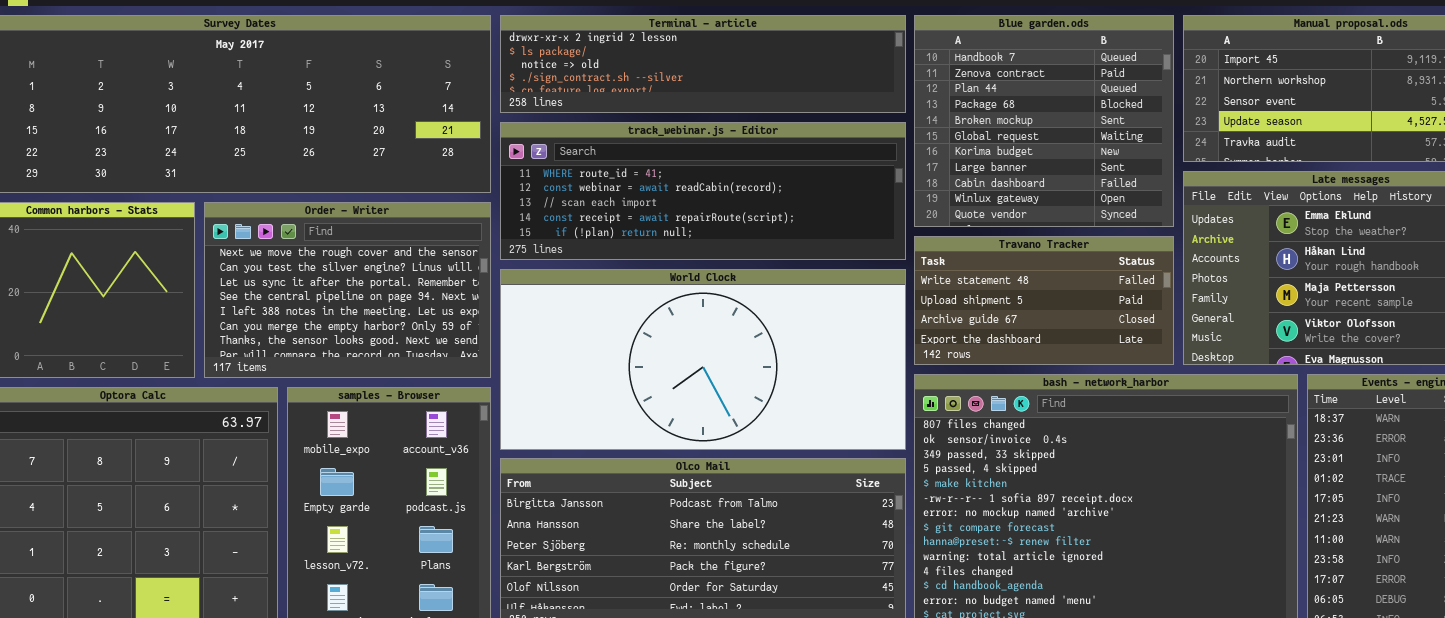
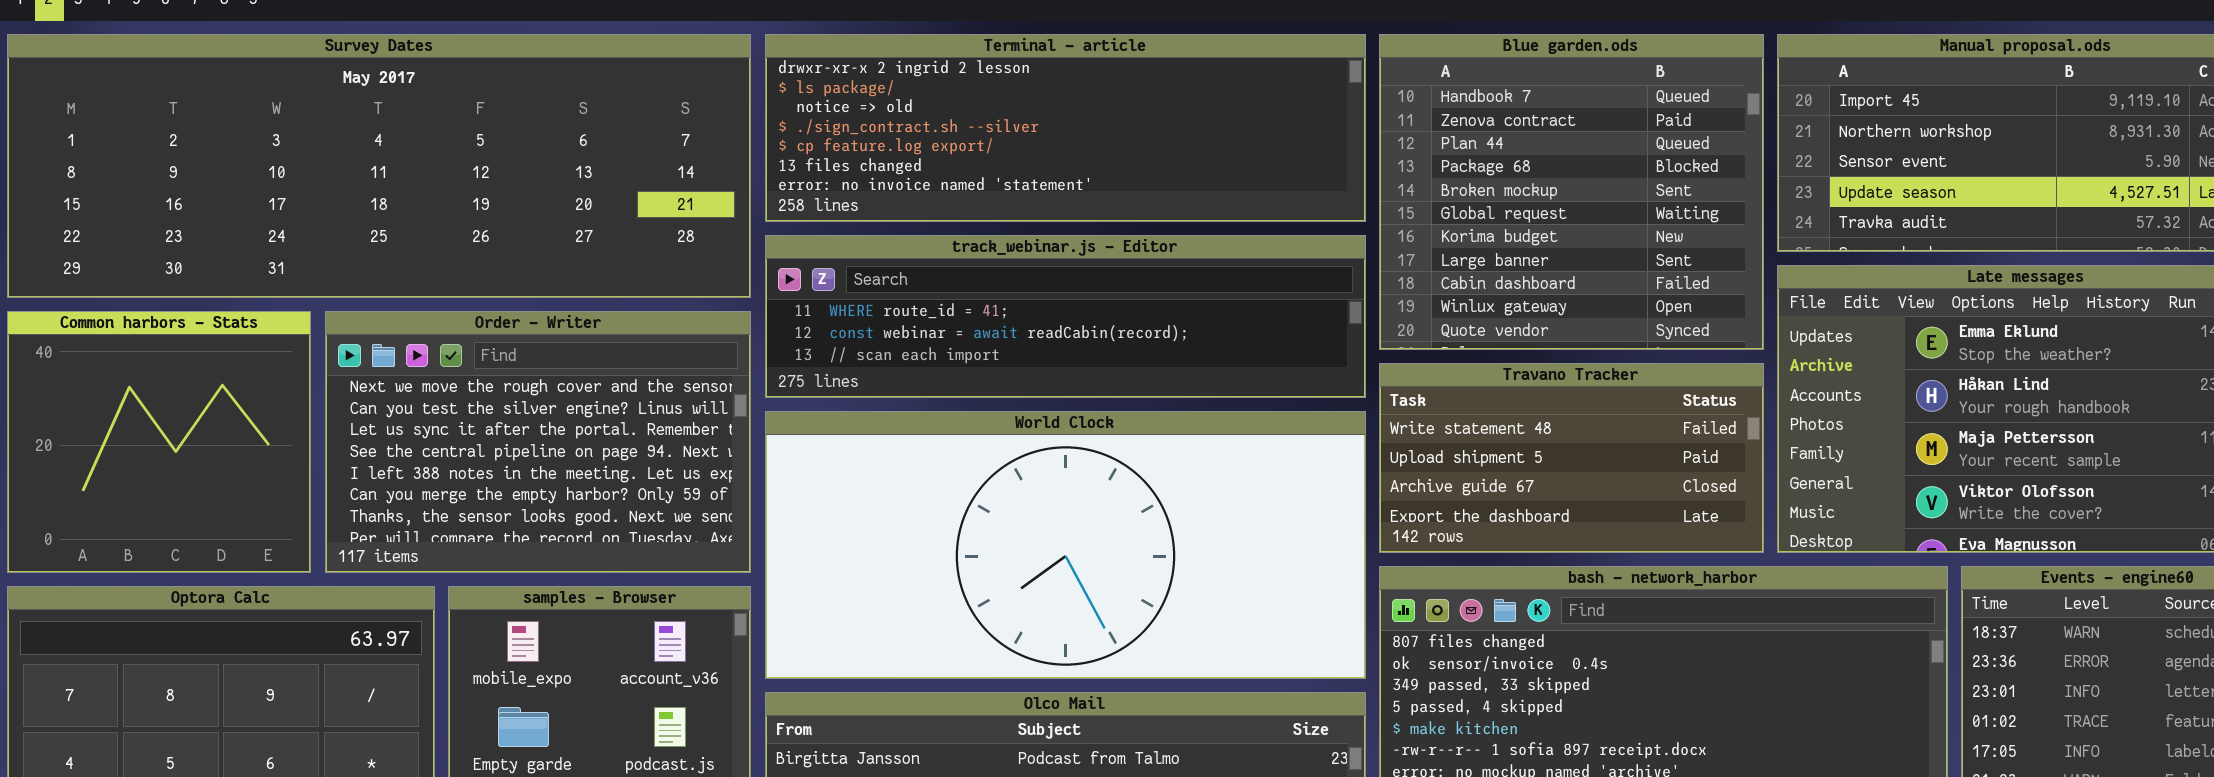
Terminal - article: [500,15,906,113] -> [765,34,1366,222], resized
track_webinar.js - Editor: [500,122,906,260] -> [765,235,1366,398], resized

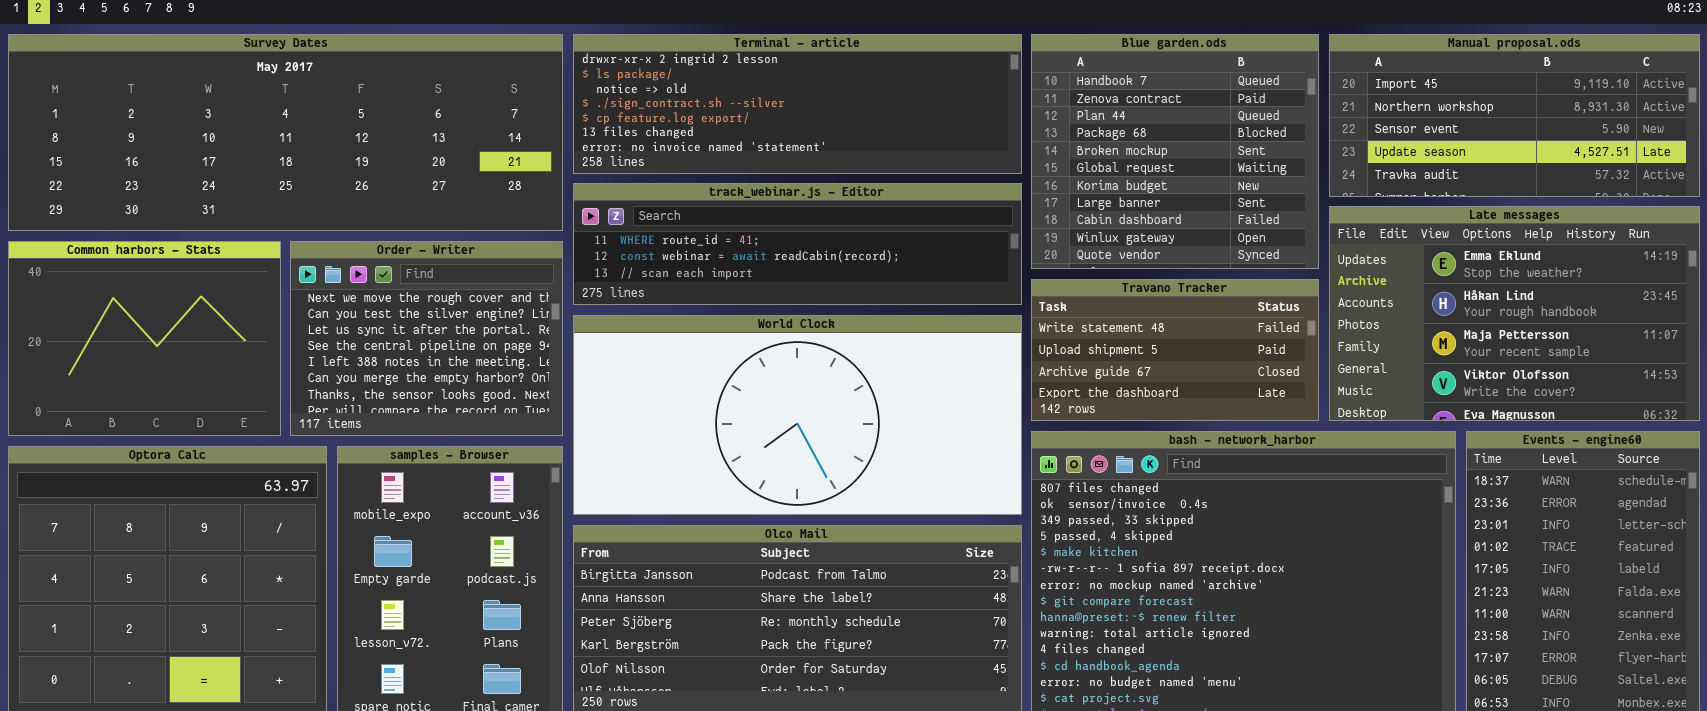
Common harbors - Stats: [7,311,311,573] -> [8,241,281,436], resized
Order - Writer: [325,311,751,573] -> [290,241,563,436], resized

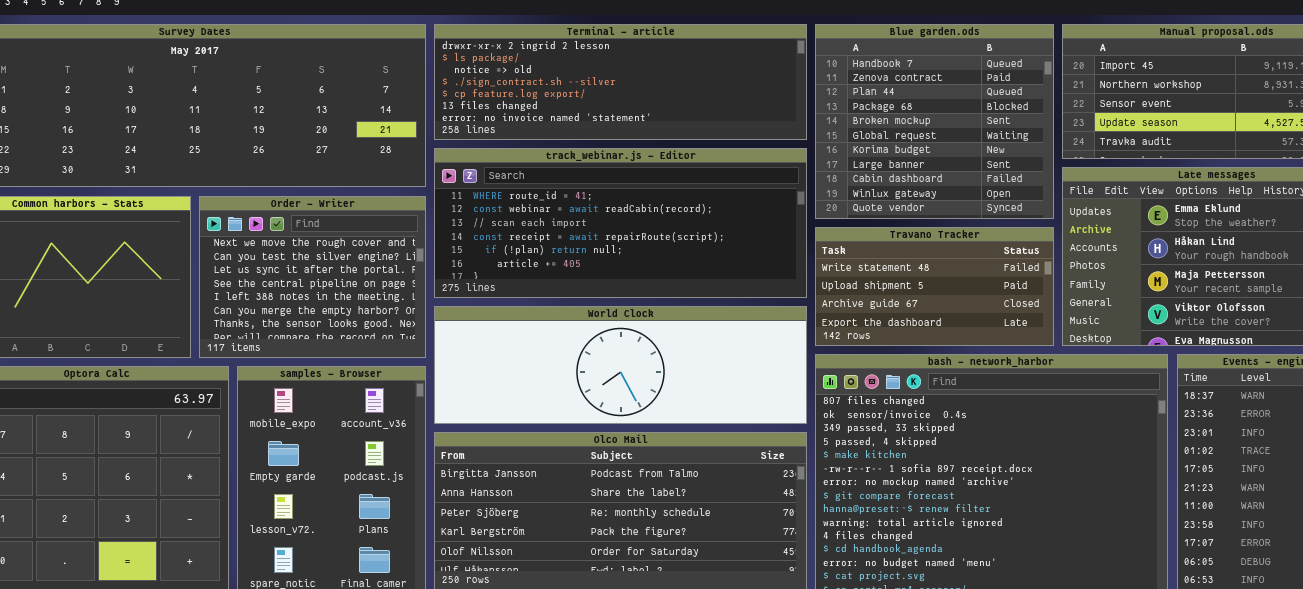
track_webinar.js - Editor: [573,183,1022,305] -> [434,148,807,298], resized
World Clock: [573,315,1022,515] -> [434,306,807,424], resized

